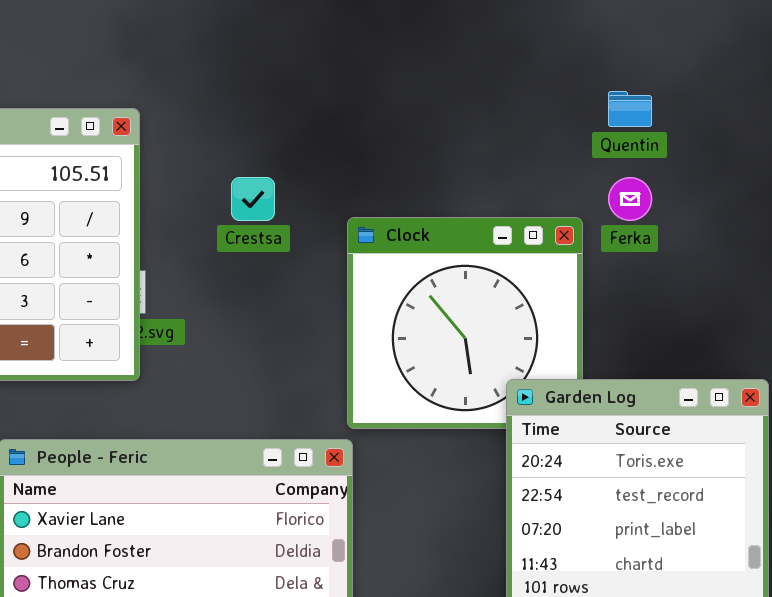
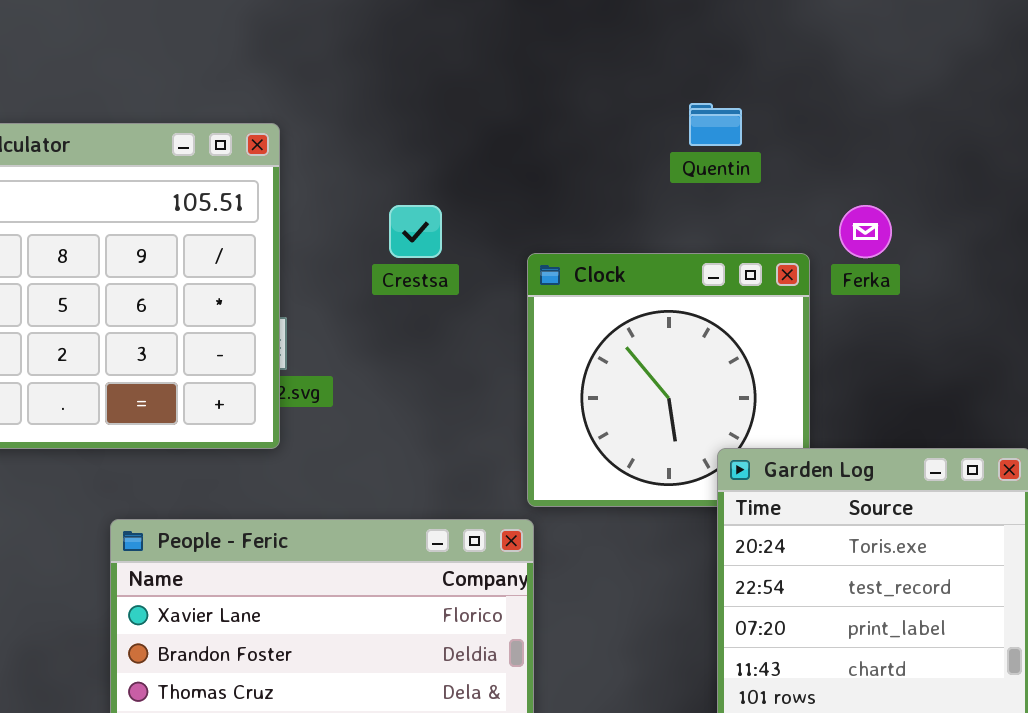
Quentin: [608,91,652,127] -> [689,103,742,146], moved

